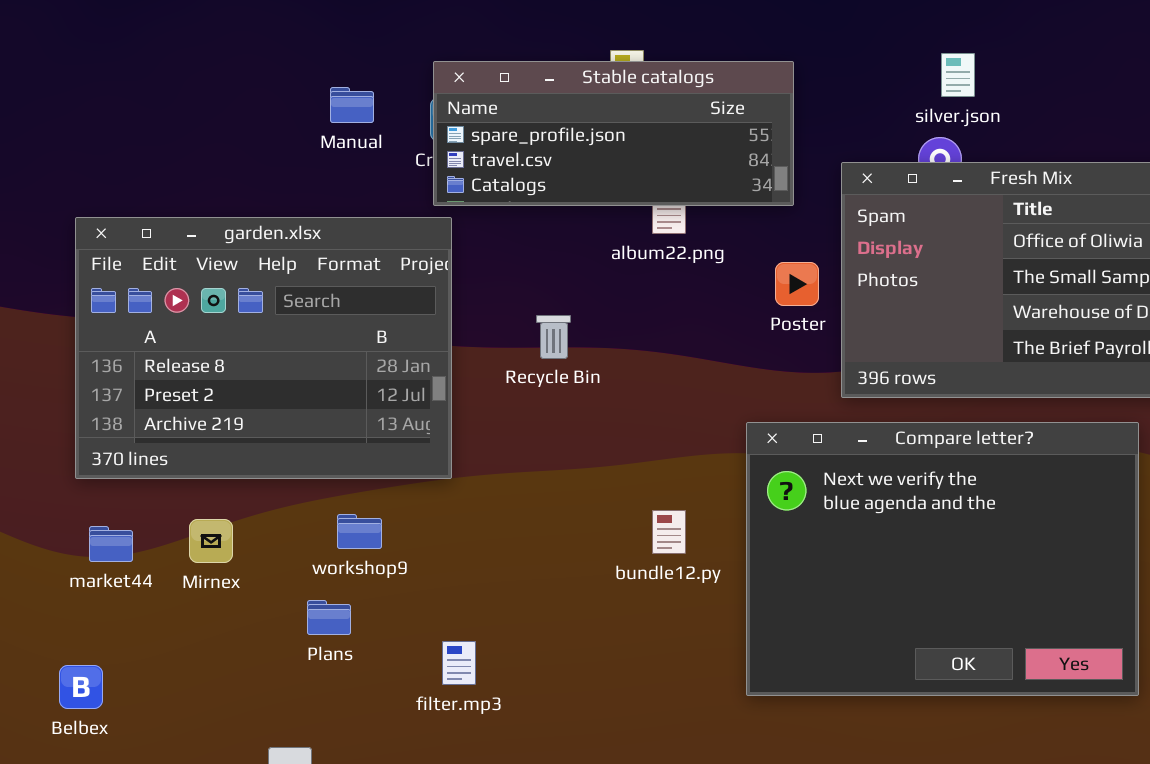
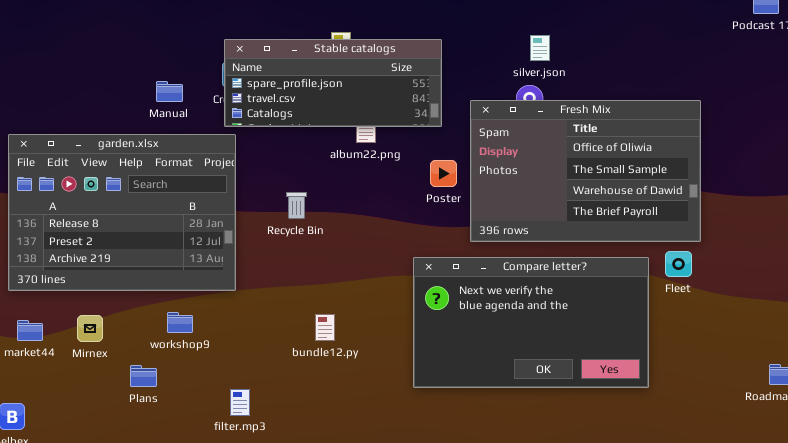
Manual: [330,87,374,123] -> [156,81,183,102], moved
Compare letter?: [746,422,1139,696] -> [413,257,649,388], resized
bundle12.py: [652,510,686,554] -> [315,314,335,341], moved
Plans: [307,600,351,635] -> [130,365,157,387], moved

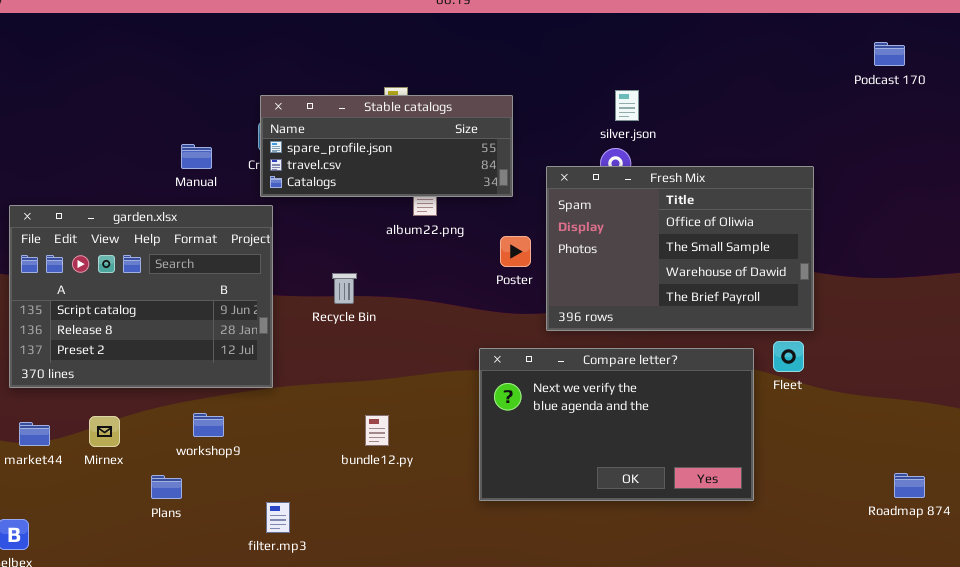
garden.xlsx: [8,134,236,291] -> [9,205,273,388], scrolled up 1 row

